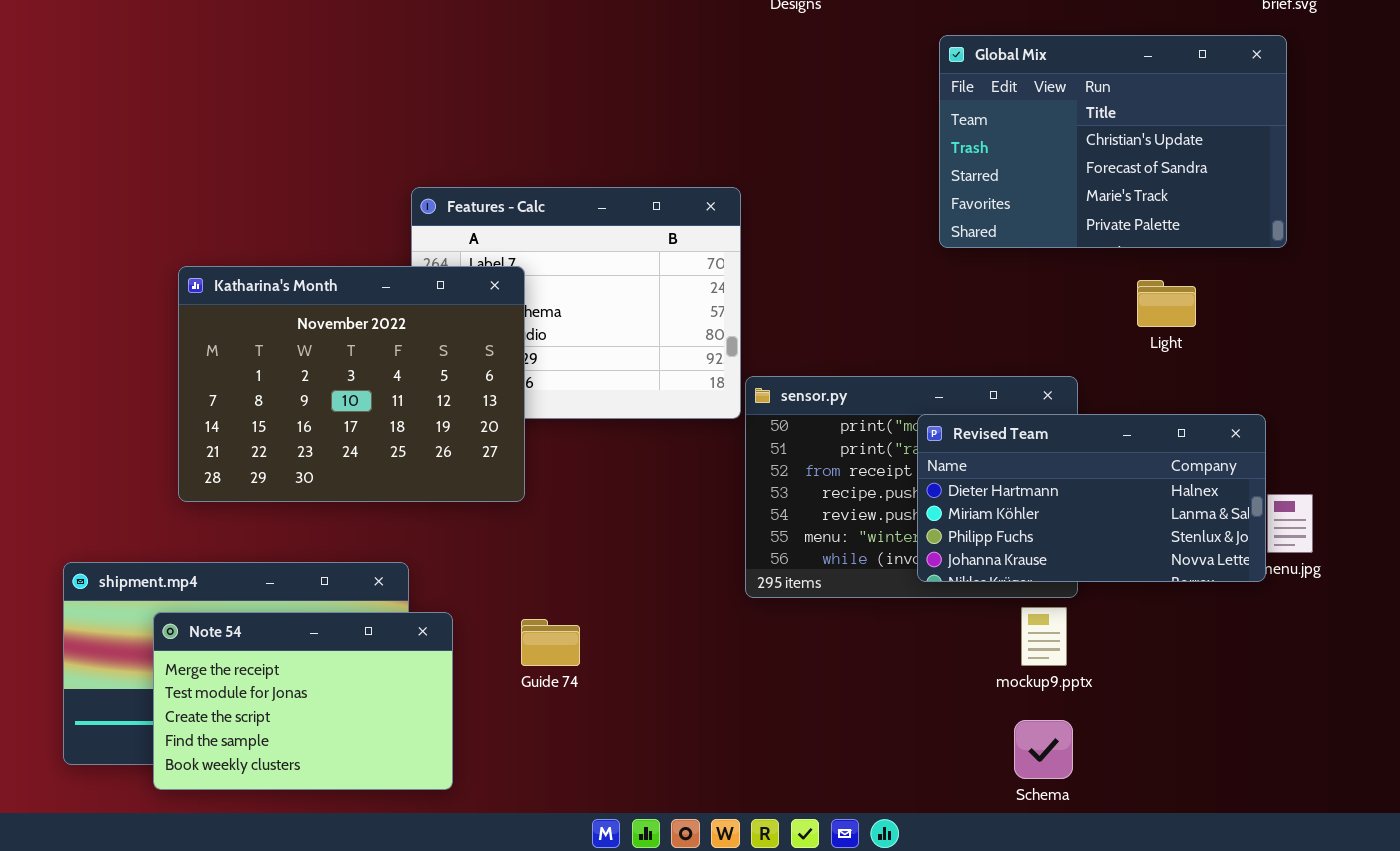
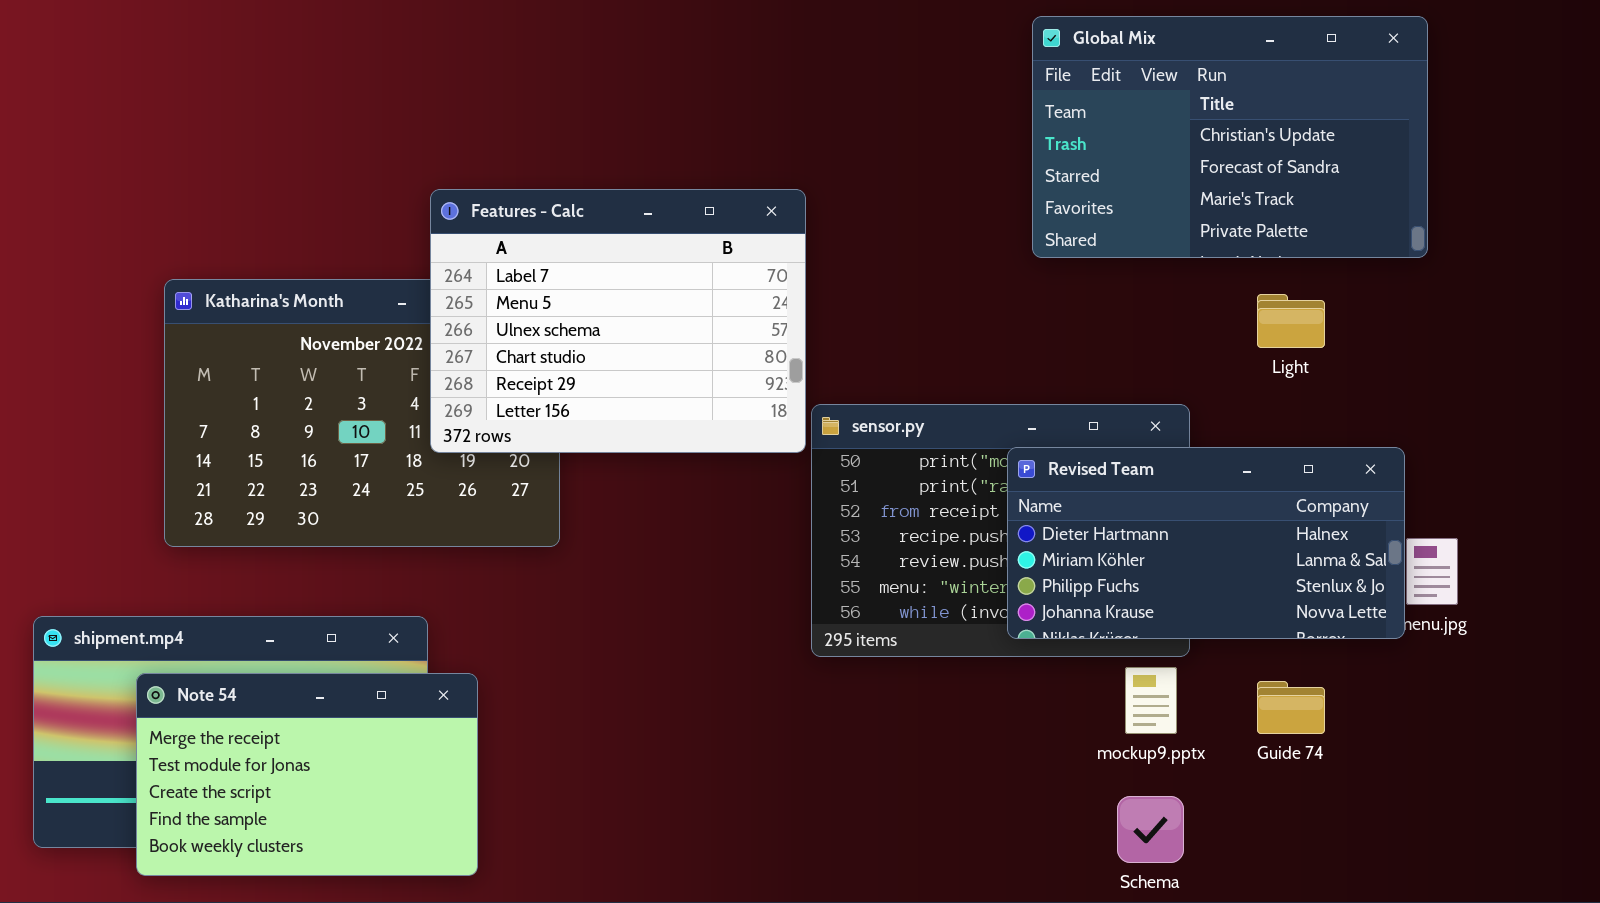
Features - Calc: [411,187,741,419] -> [430,189,806,453], raised
Guide 74: [521,619,580,666] -> [1257,681,1325,734], moved

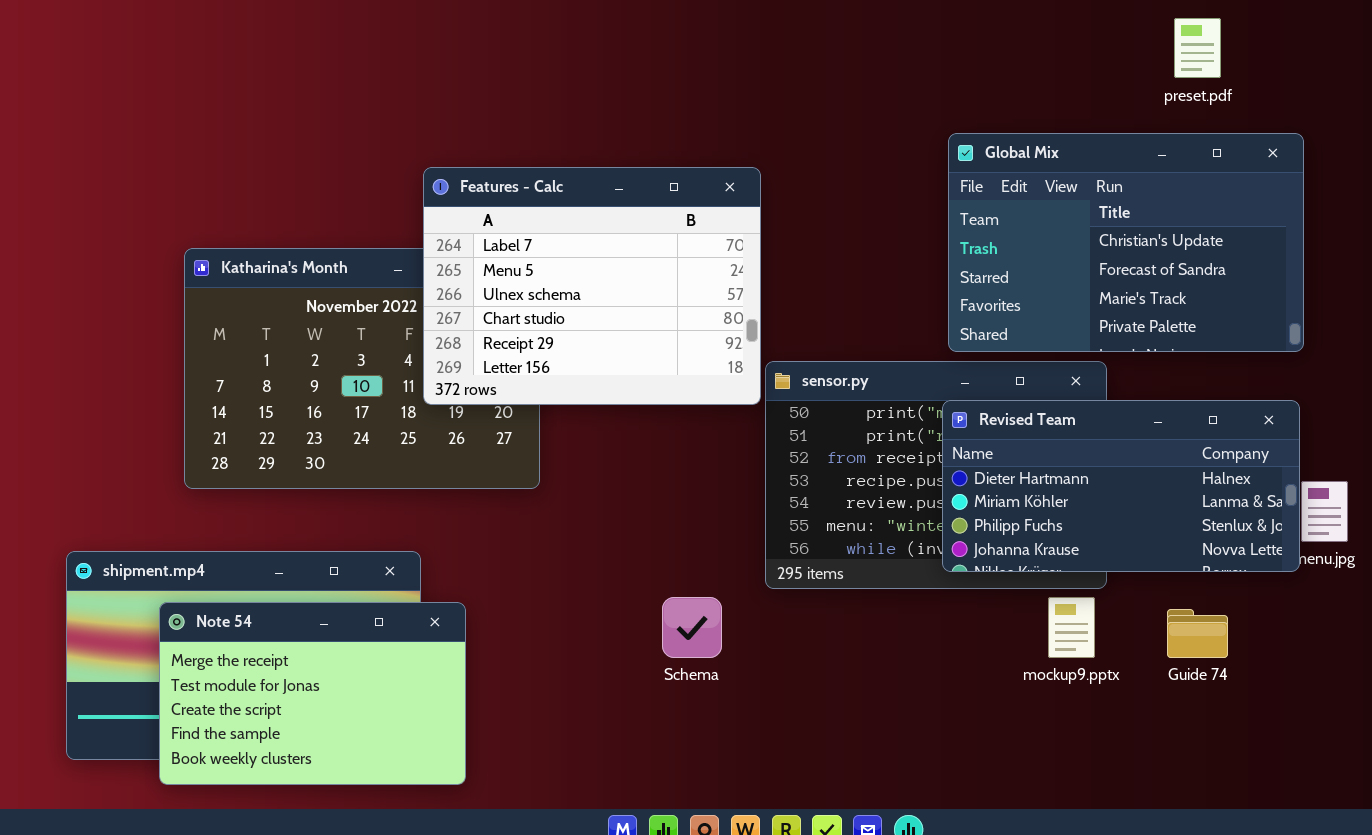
Global Mix: [1032,16,1428,258] -> [948,133,1304,352], moved
Schema: [1117,796,1184,863] -> [662,597,722,658], moved

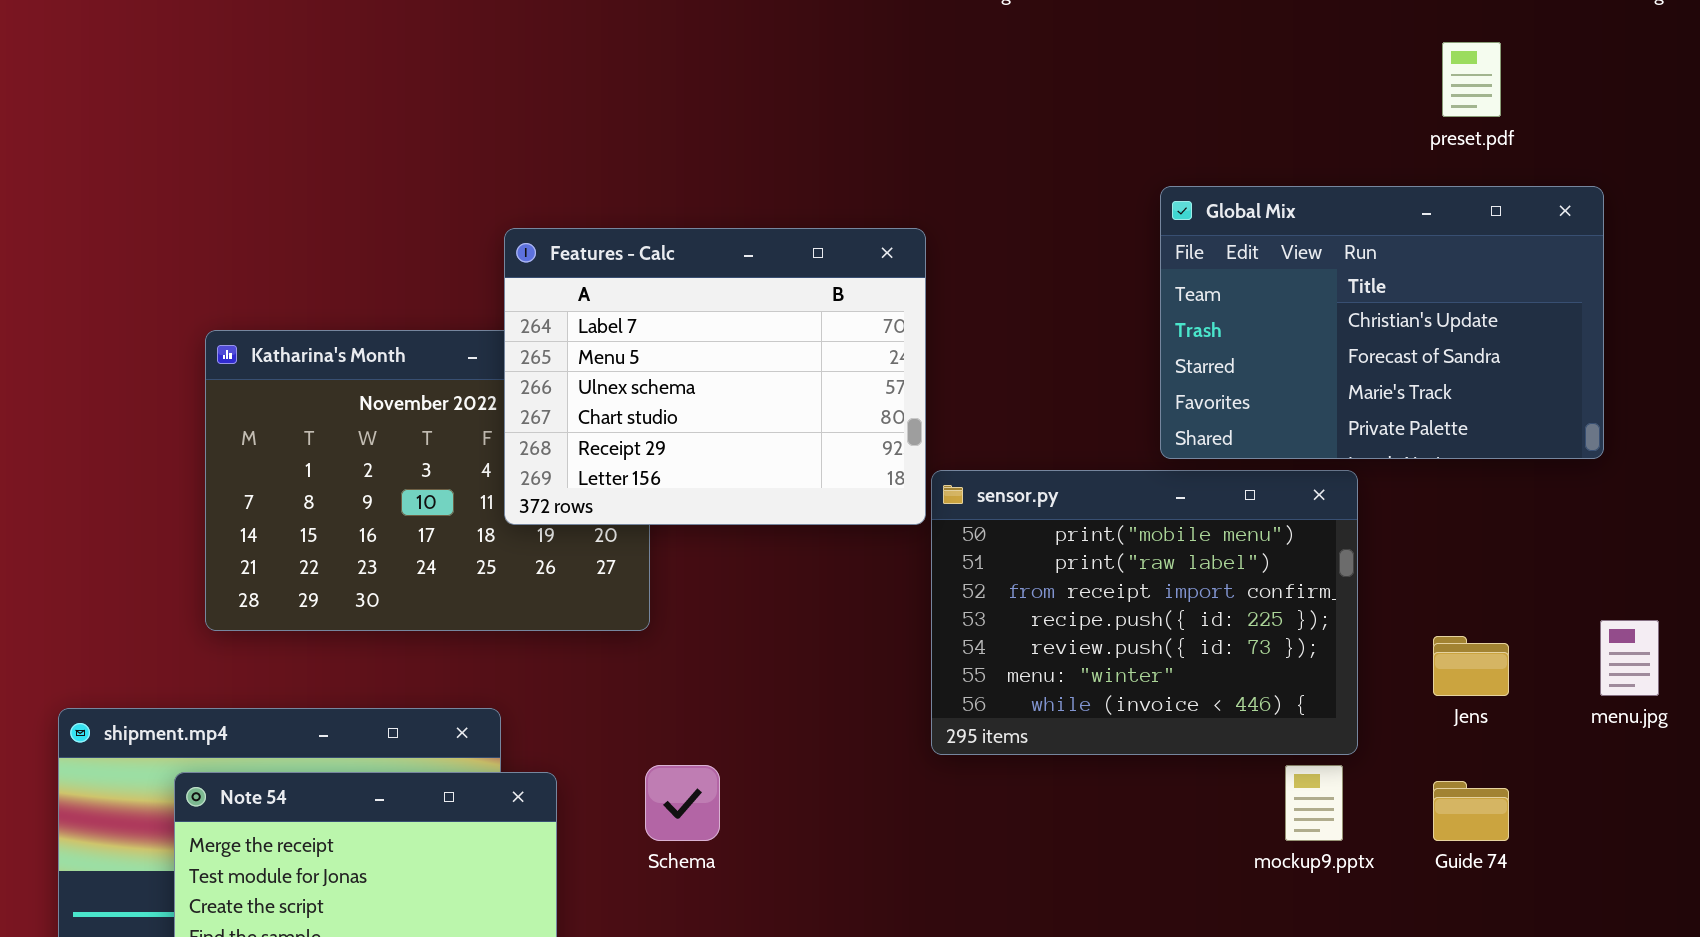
Revised Team: [942,400,1300,572] -> none, closed
Schema: [662,597,722,658] -> [645,765,720,841], moved

